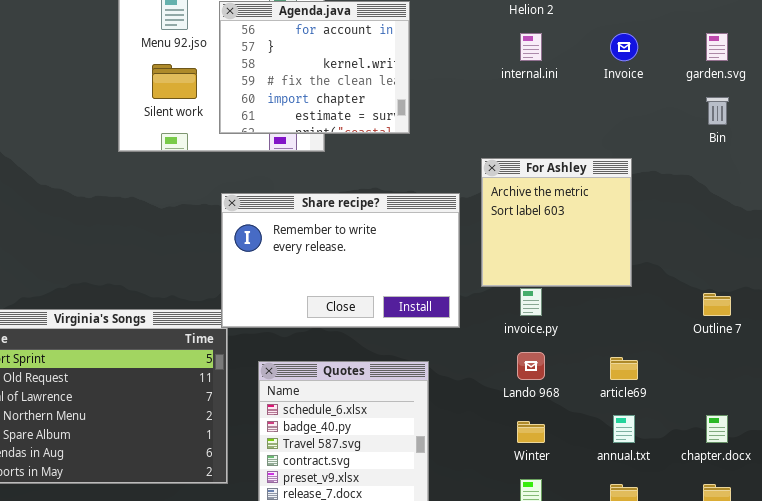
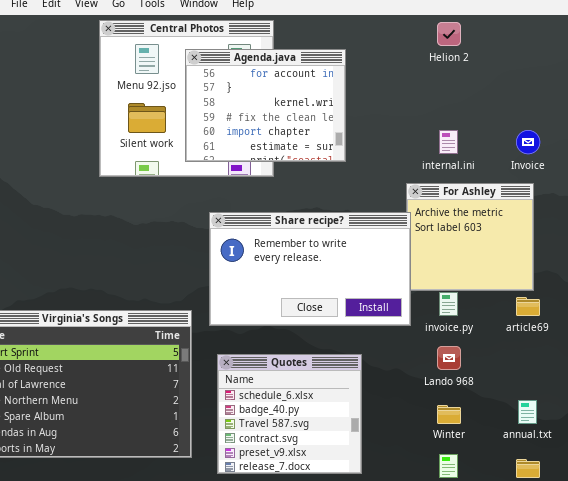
internal.ini: [520,33,542,61] -> [439,130,458,154], moved
Invoice: [610,33,638,61] -> [516,130,540,154], moved
Share recipe?: [221,193,460,328] -> [209,212,411,326], moved
article69: [610,357,638,380] -> [516,297,540,316], moved

